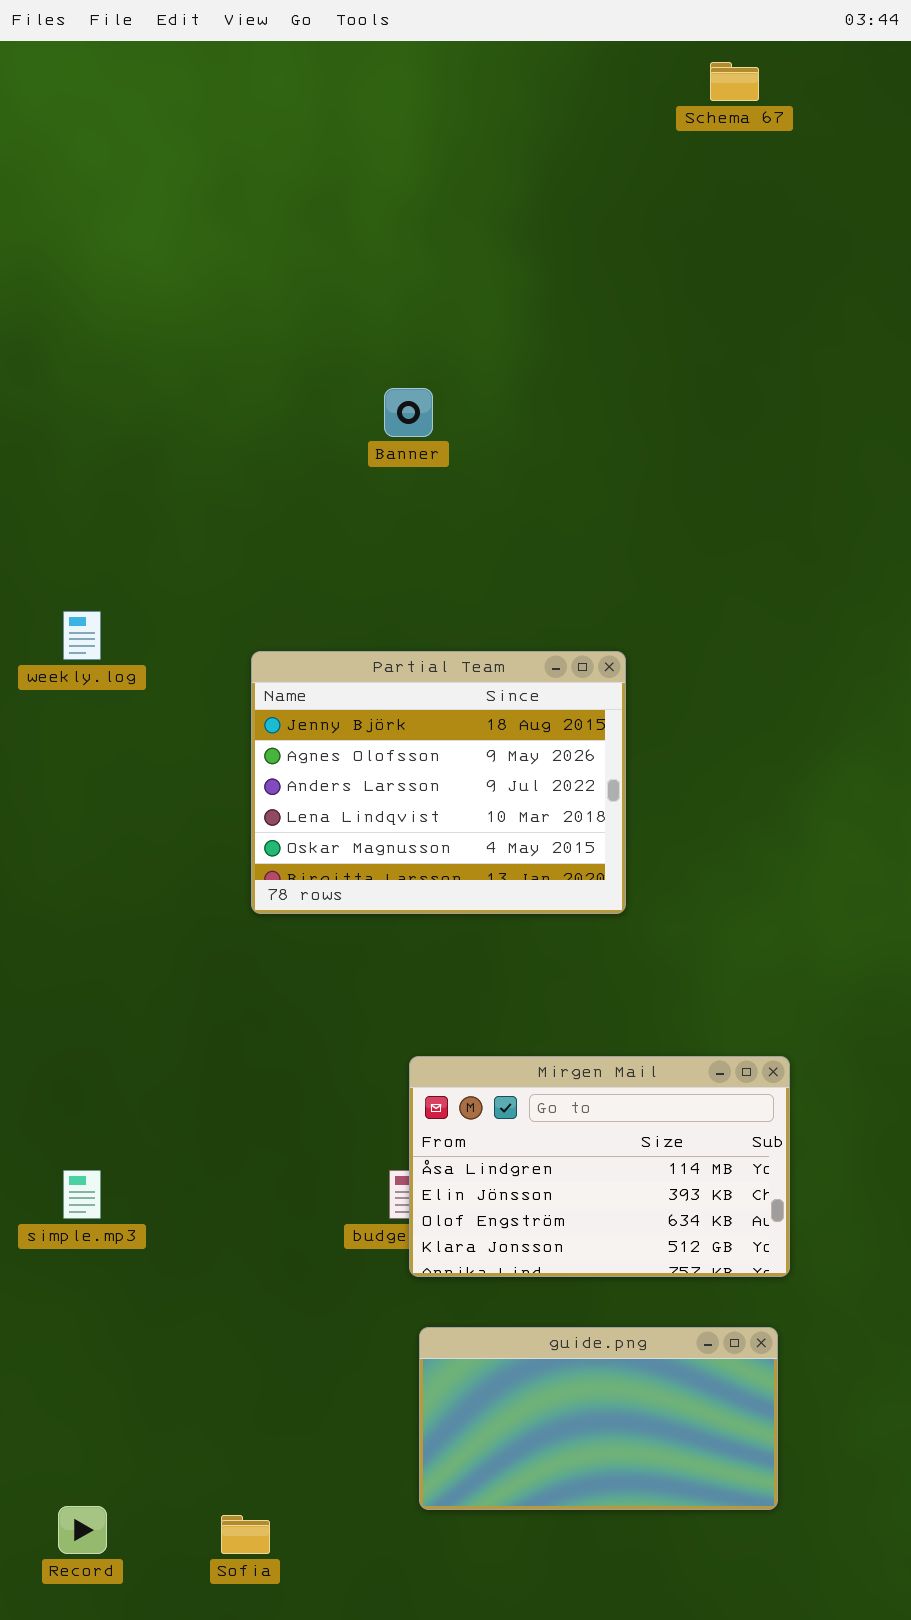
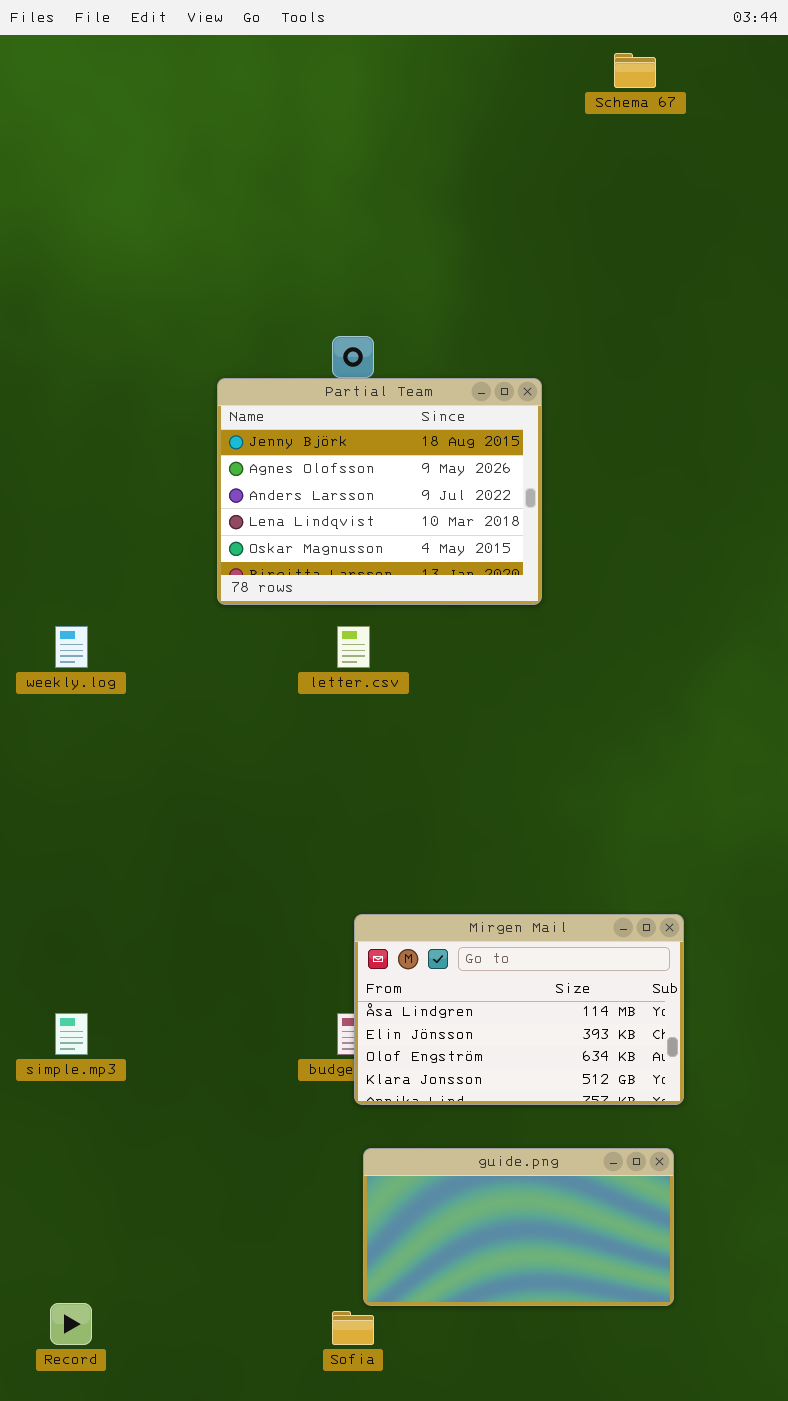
weekly.log: [63,611,101,660] -> [55,626,88,668], moved
Partial Team: [251,651,626,914] -> [217,378,542,605], moved
Sofia: [221,1515,270,1554] -> [332,1311,374,1345], moved

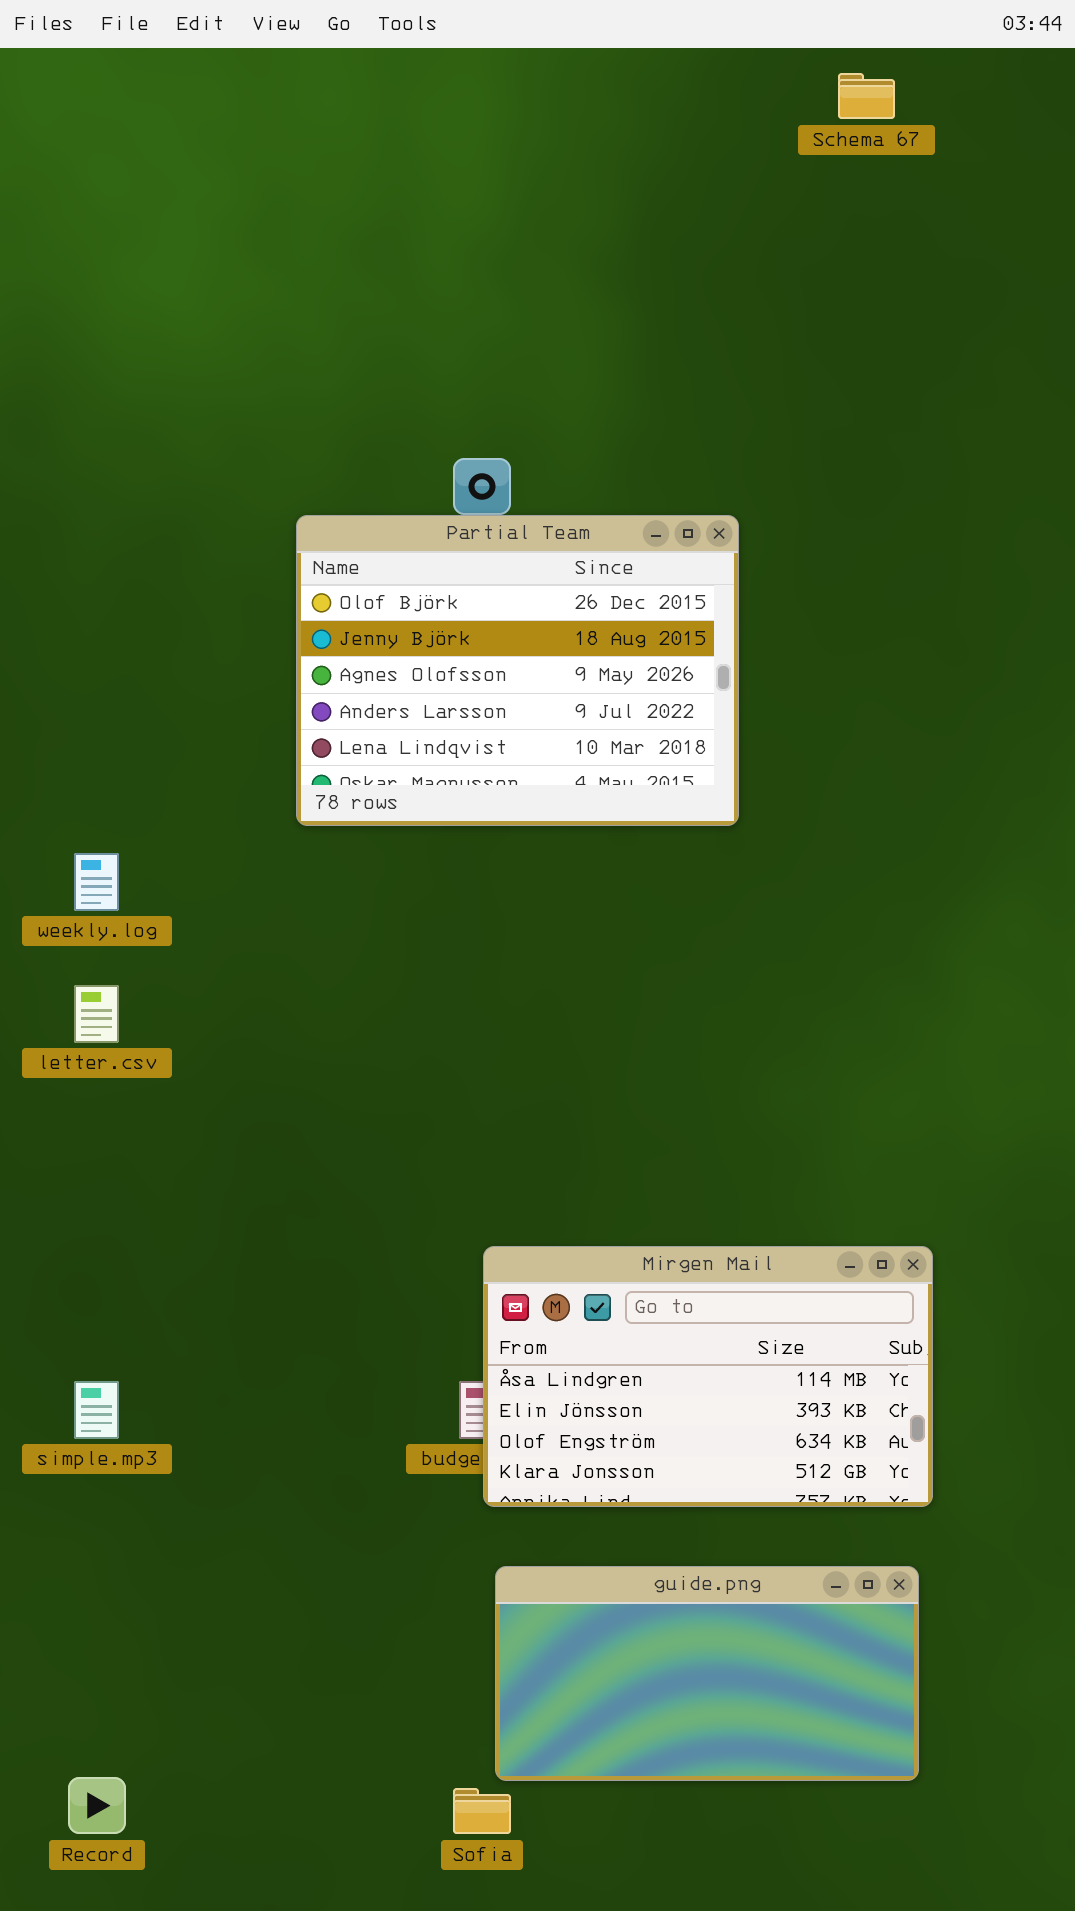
Partial Team: [217,378,542,605] -> [296,515,739,826], scrolled up 1 row
letter.csv: [337,626,370,668] -> [74,985,119,1043], moved

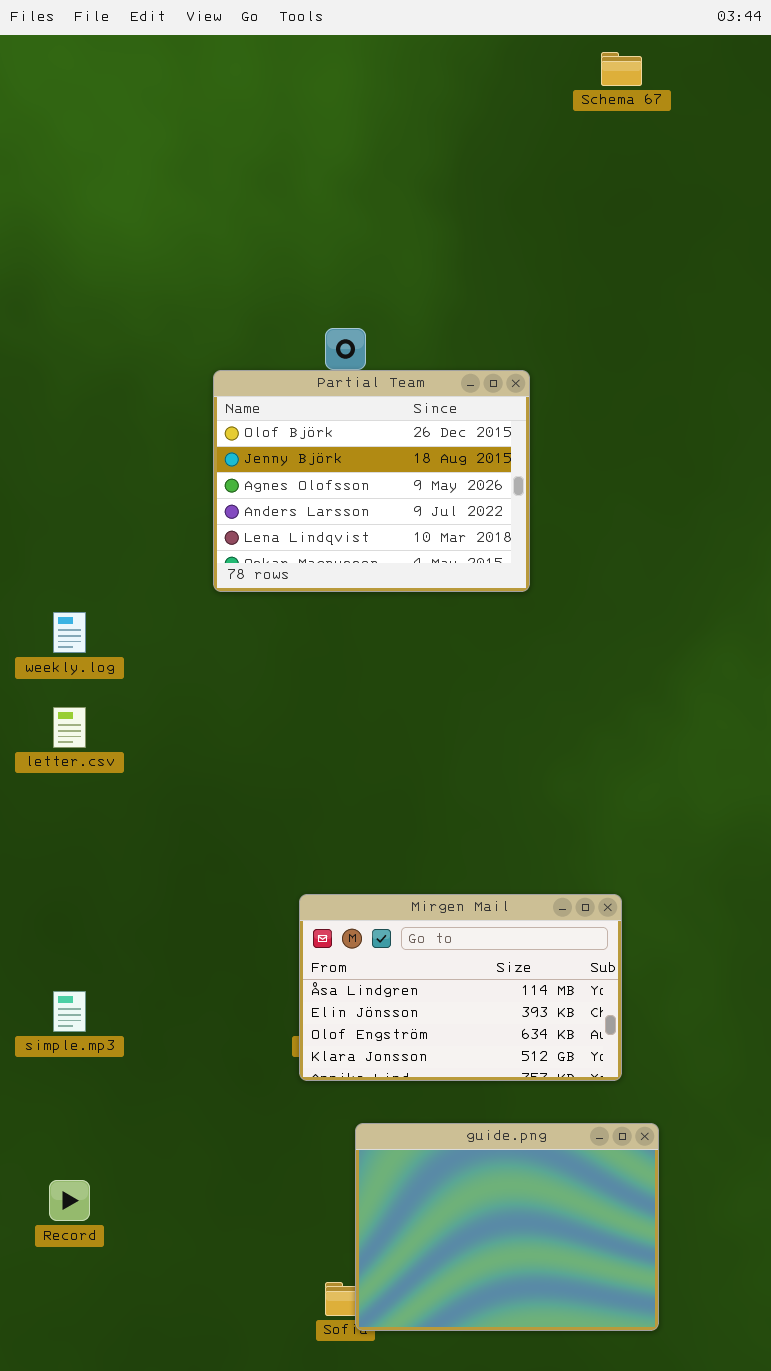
Mirgen Mail: [483,1246,933,1507] -> [299,894,622,1081], moved
guide.png: [495,1566,919,1781] -> [355,1123,659,1331], resized
Record: [68,1777,126,1834] -> [49,1180,90,1221], moved

